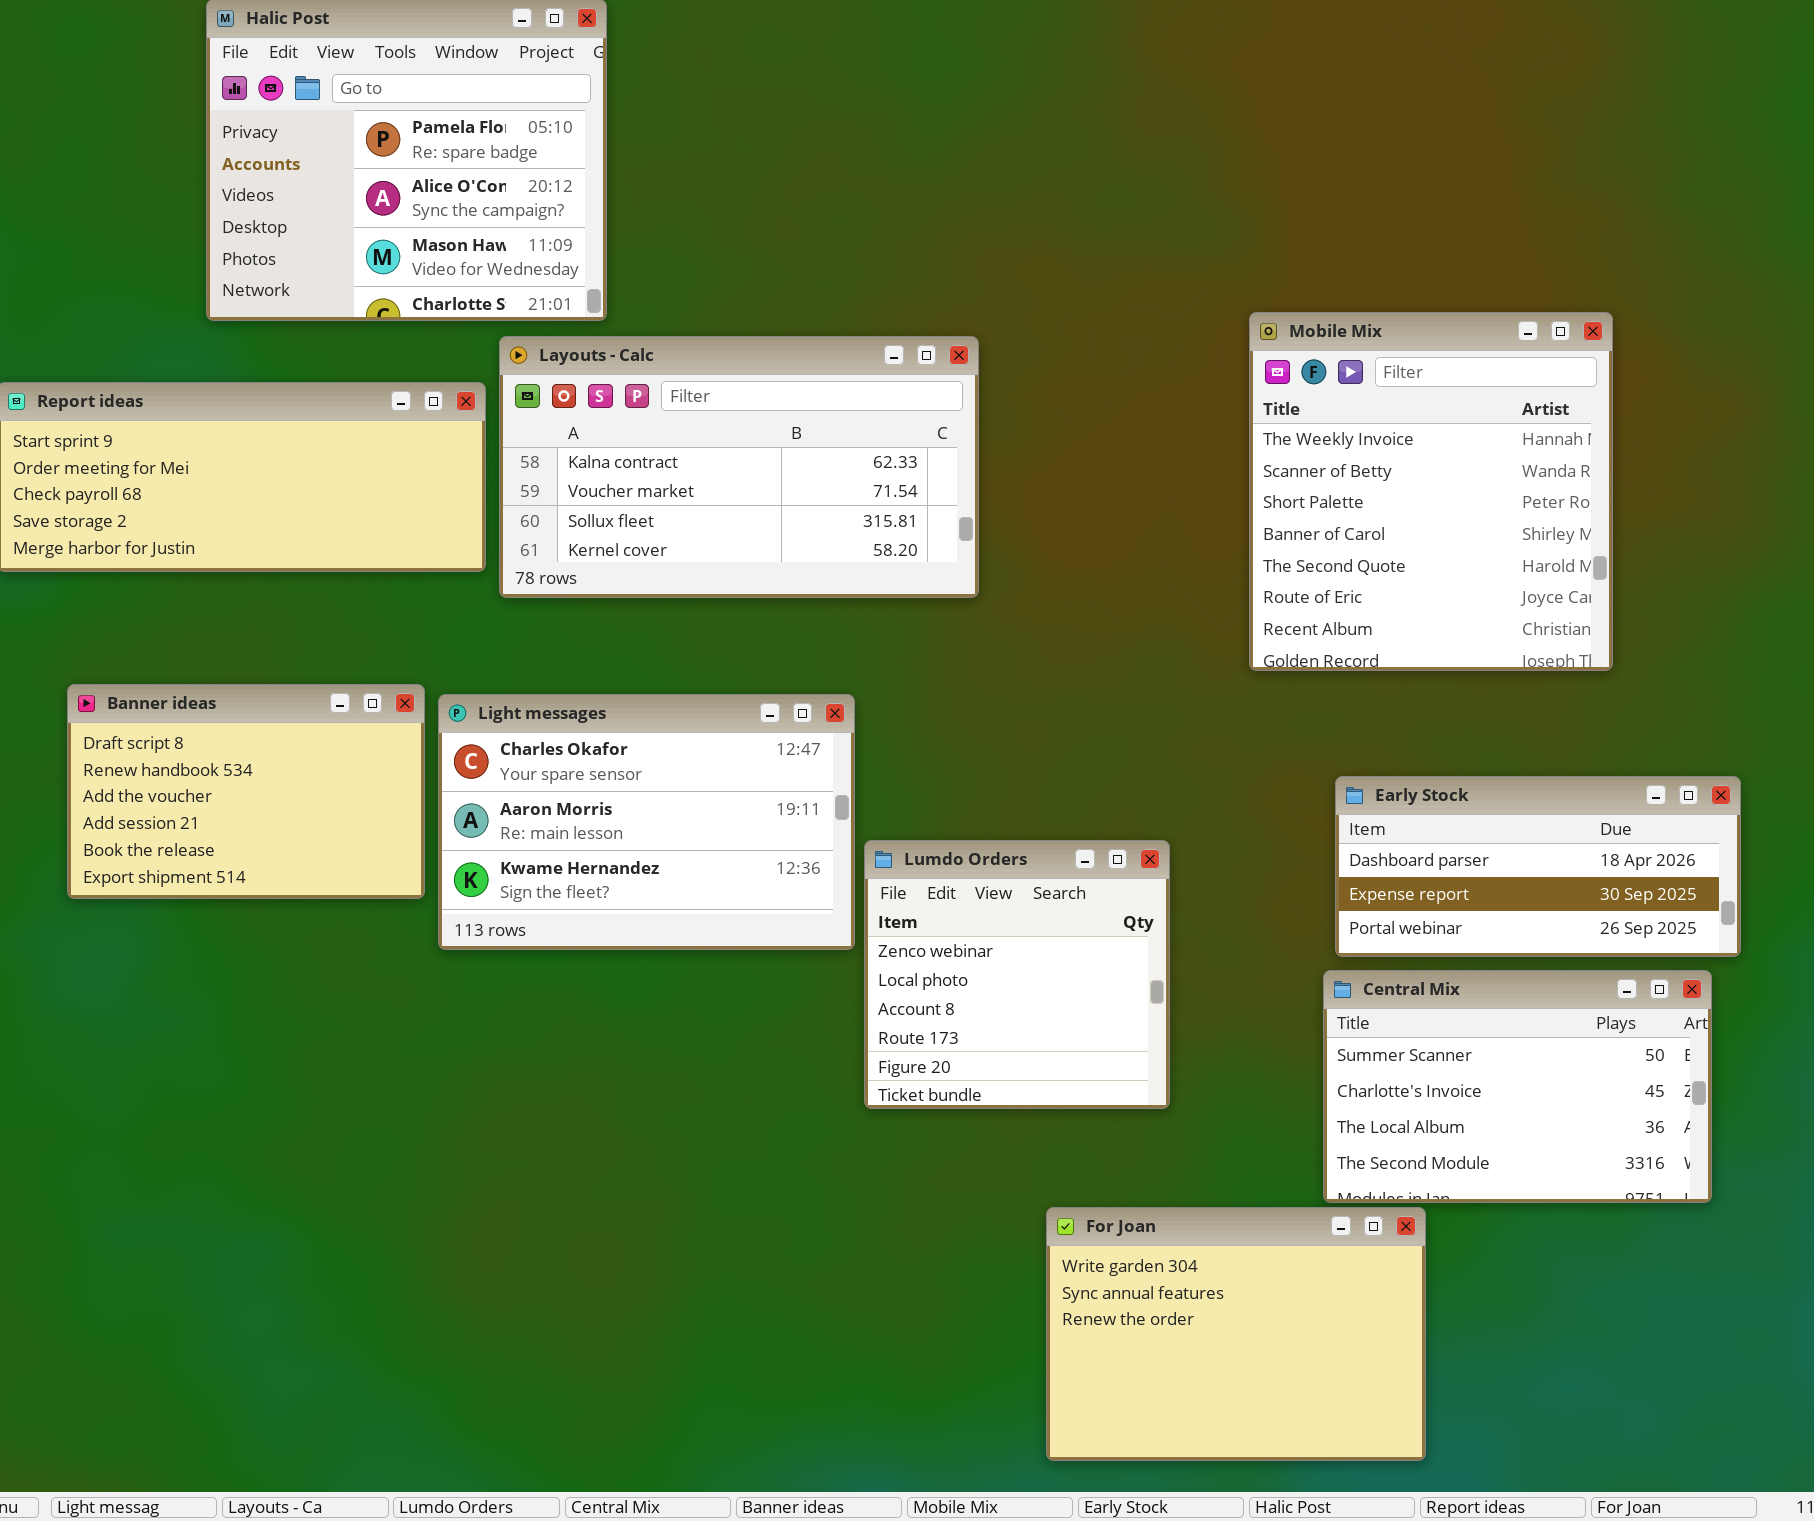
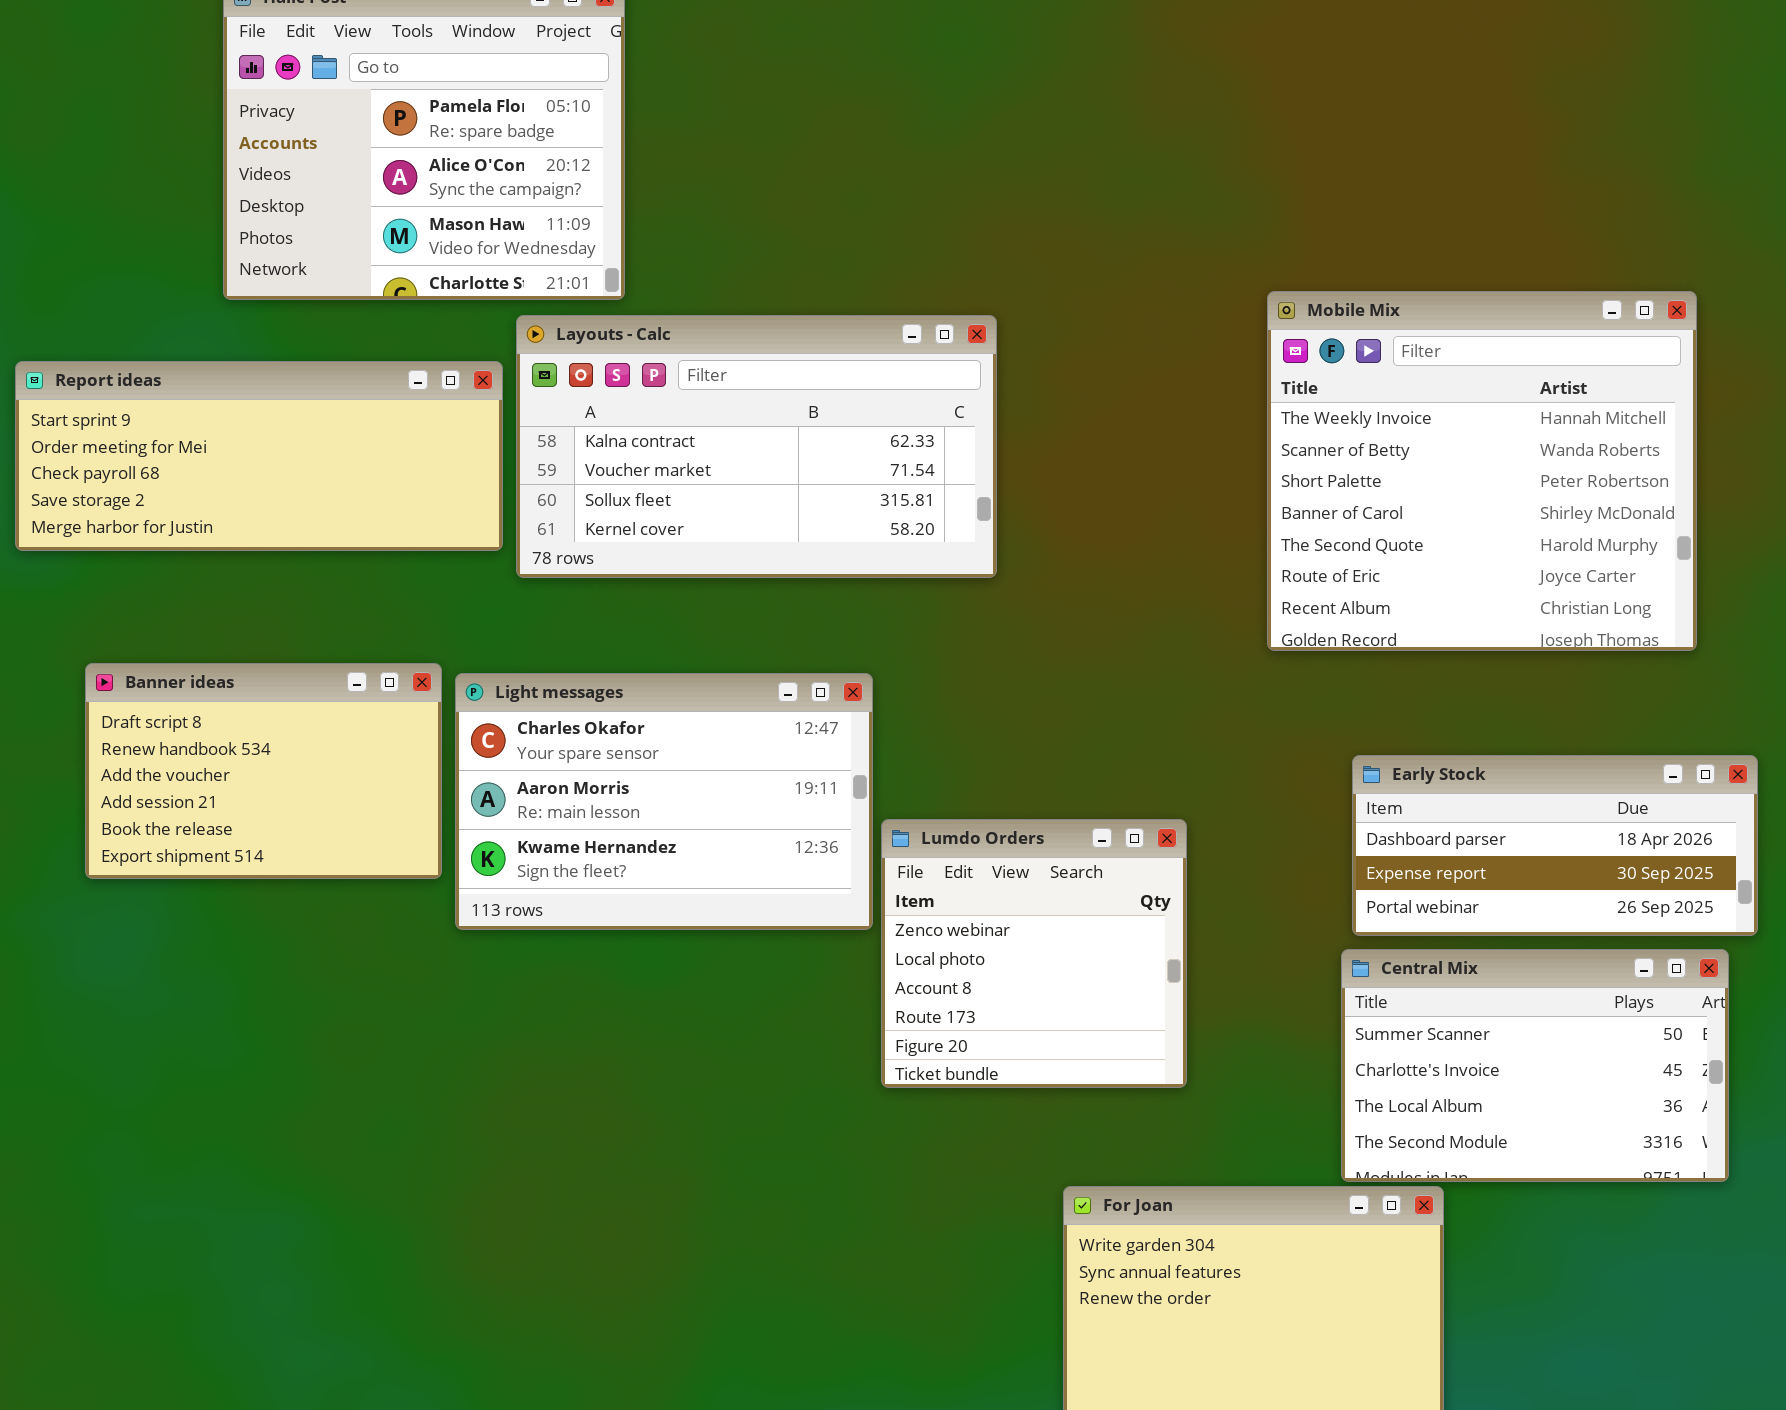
Mobile Mix: [1249,312,1613,671] -> [1267,291,1697,651], resized

